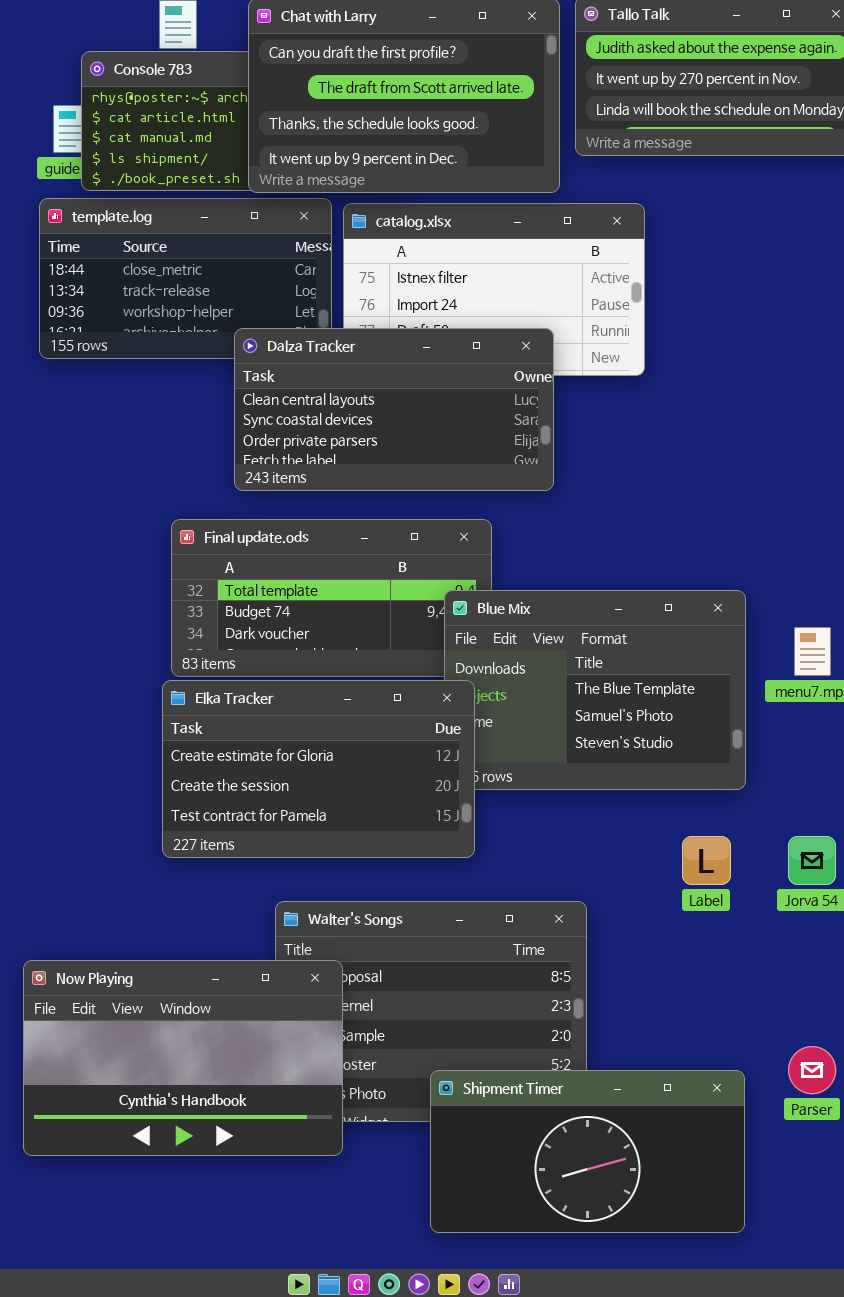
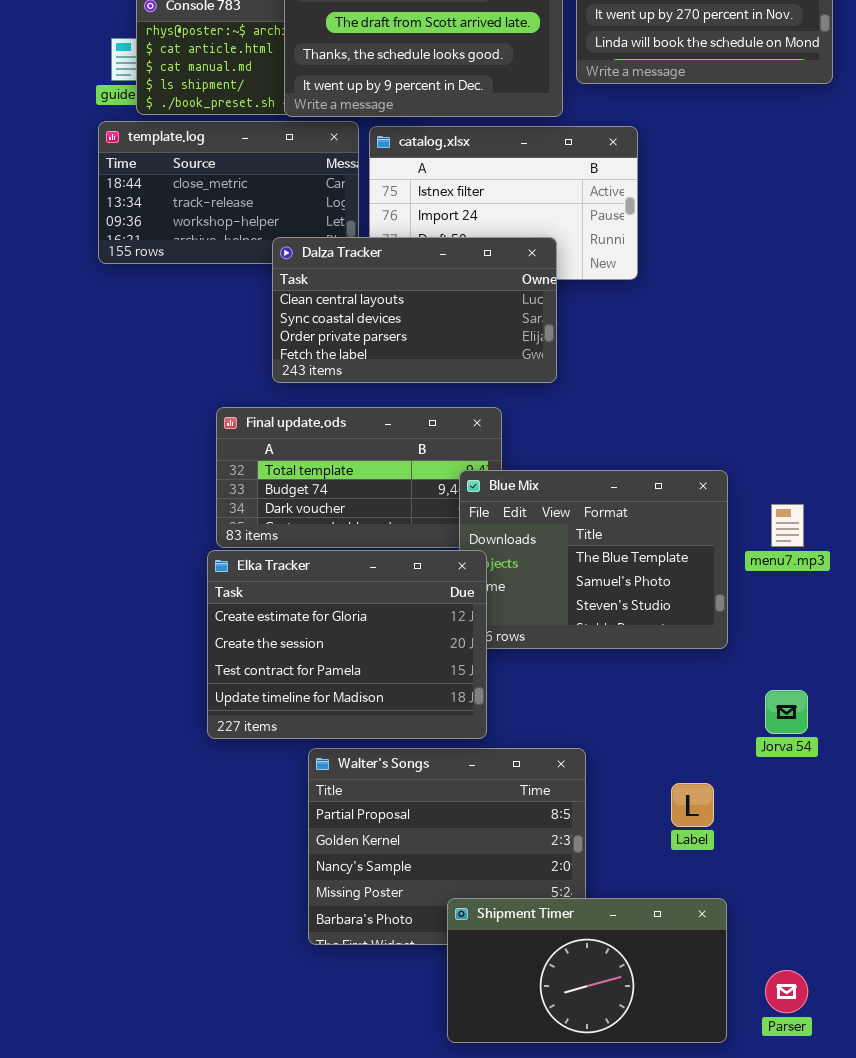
Elka Tracker: [162,680,475,858] -> [207,550,487,739], resized
Label: [682,836,731,885] -> [671,783,714,827], moved
Now Playing: [23,960,343,1156] -> none, closed
Parser: [788,1046,836,1094] -> [765,970,808,1013], moved

